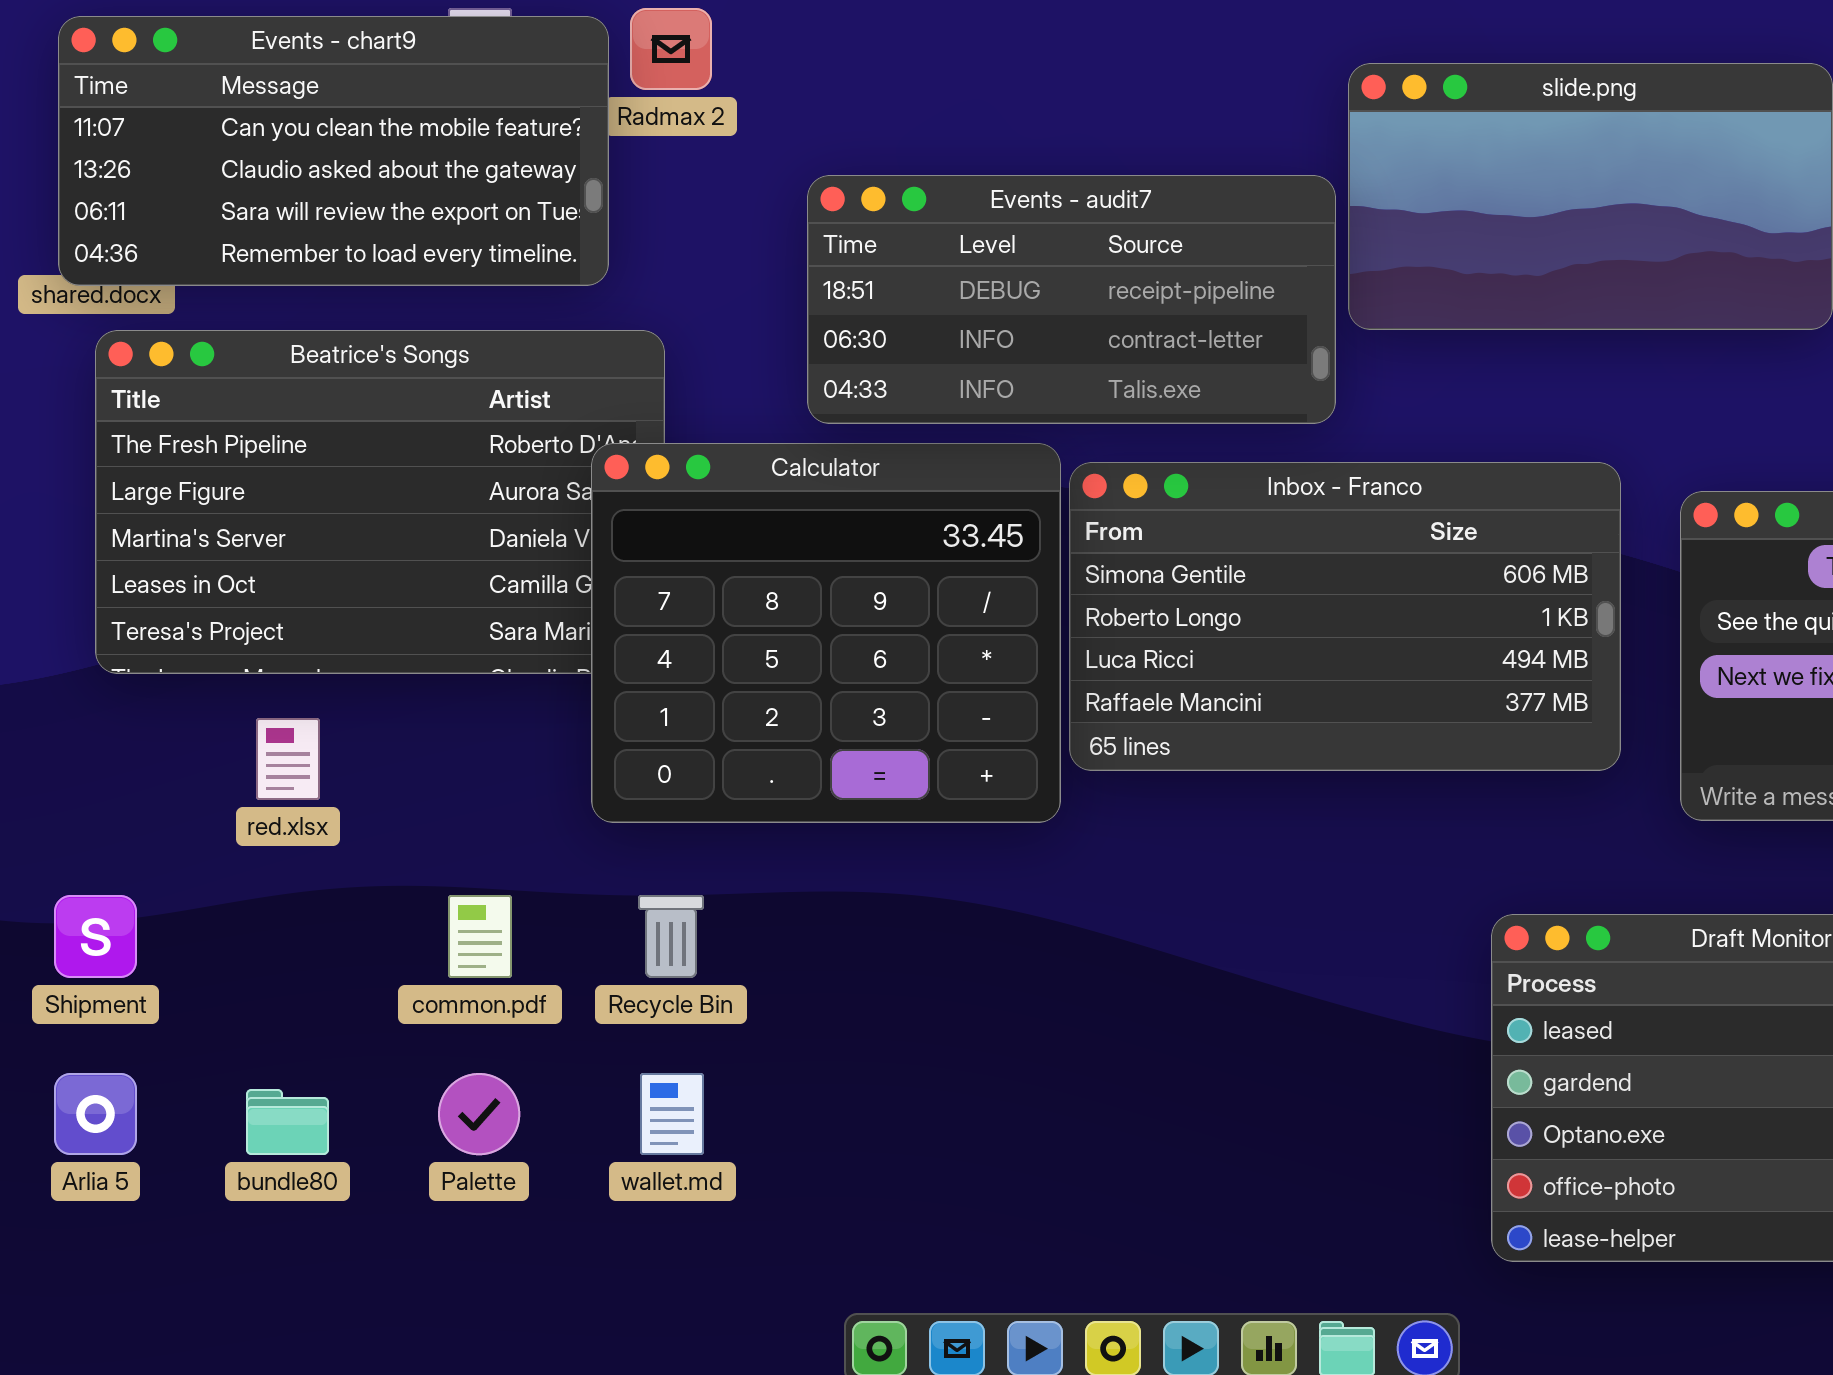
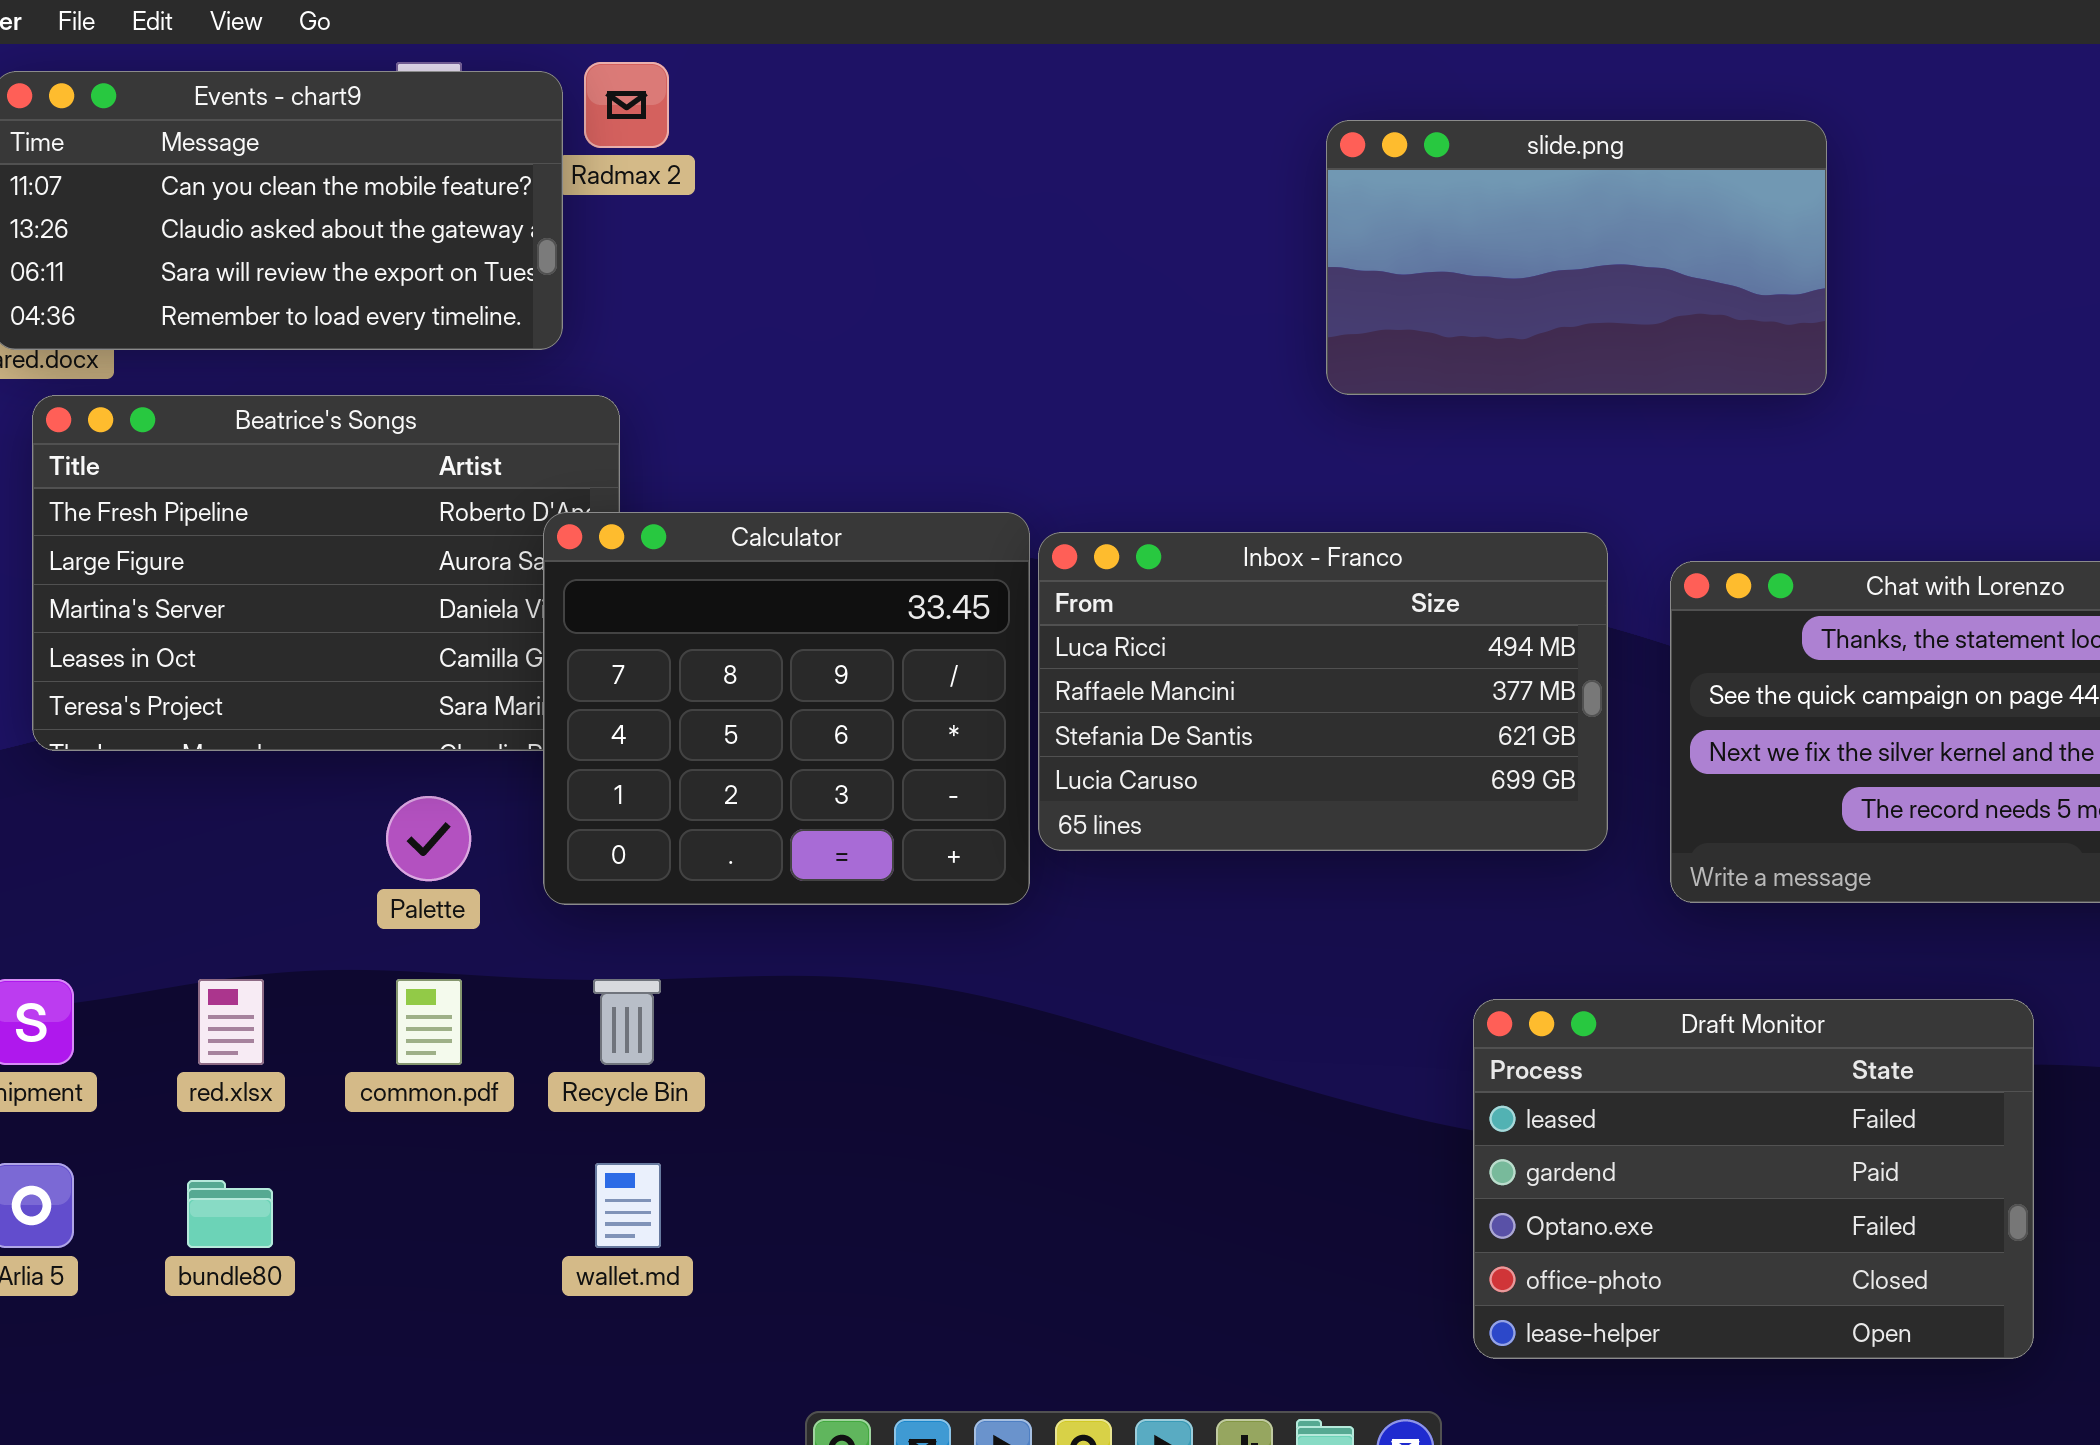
Events - audit7: [807,175,1336,424] -> none, closed
Inbox - Franco: [1069,462,1621,771] -> [1038,532,1608,851], scrolled down 2 rows
red.xlsx: [256,718,320,800] -> [198,979,264,1065], moved
Palette: [438,1073,520,1155] -> [386,796,471,881], moved

